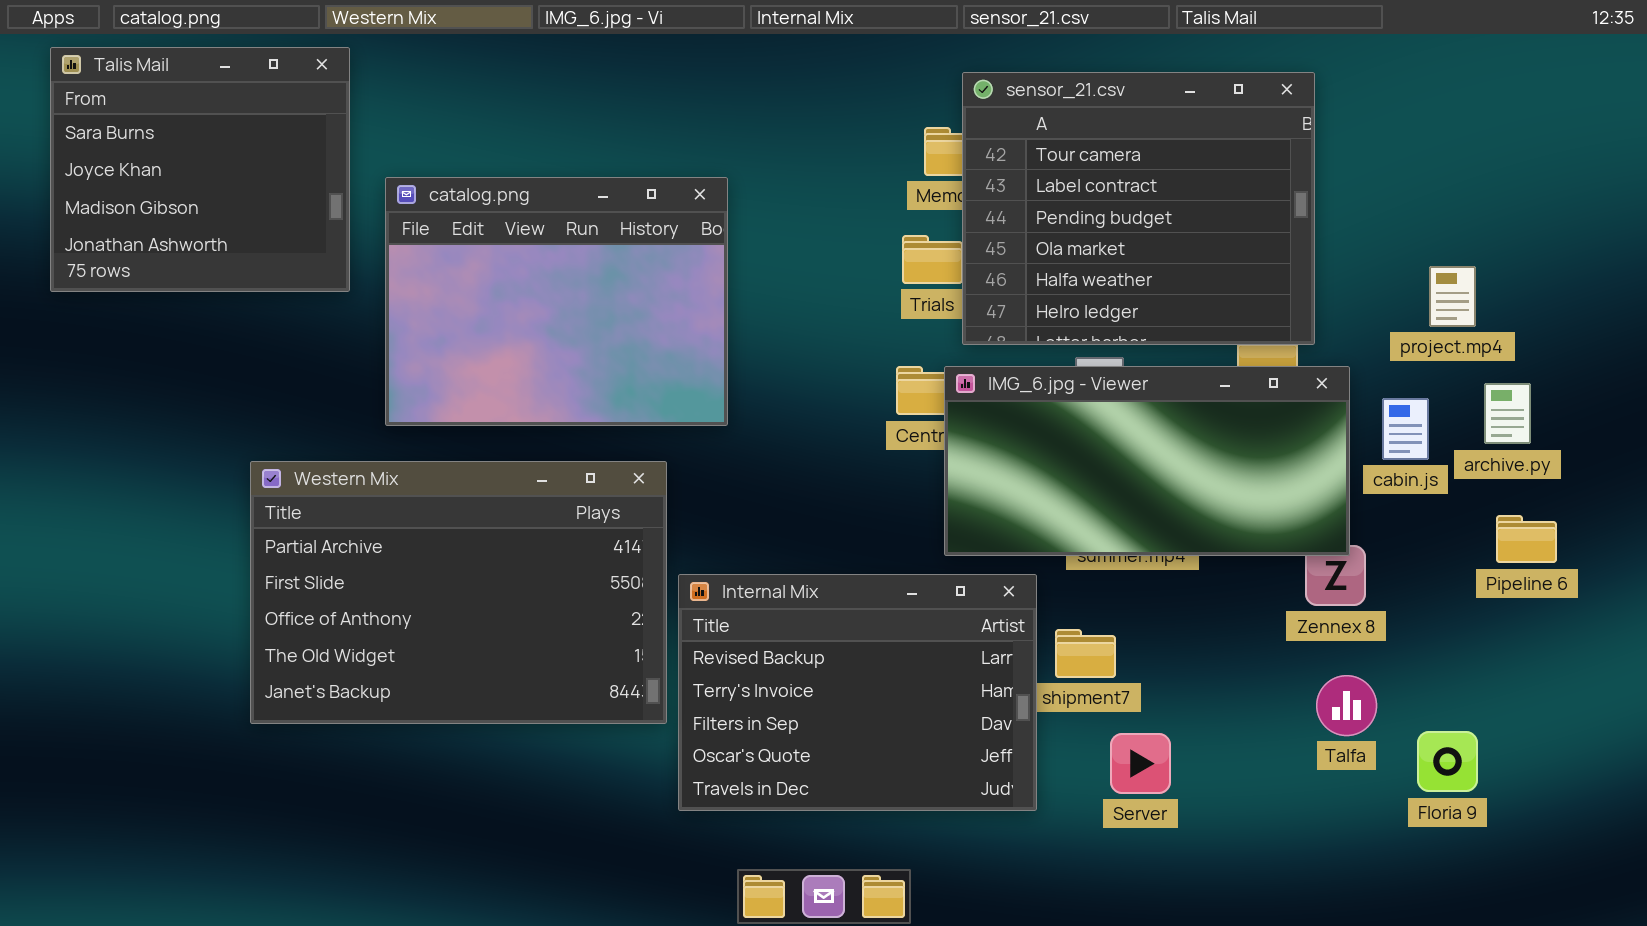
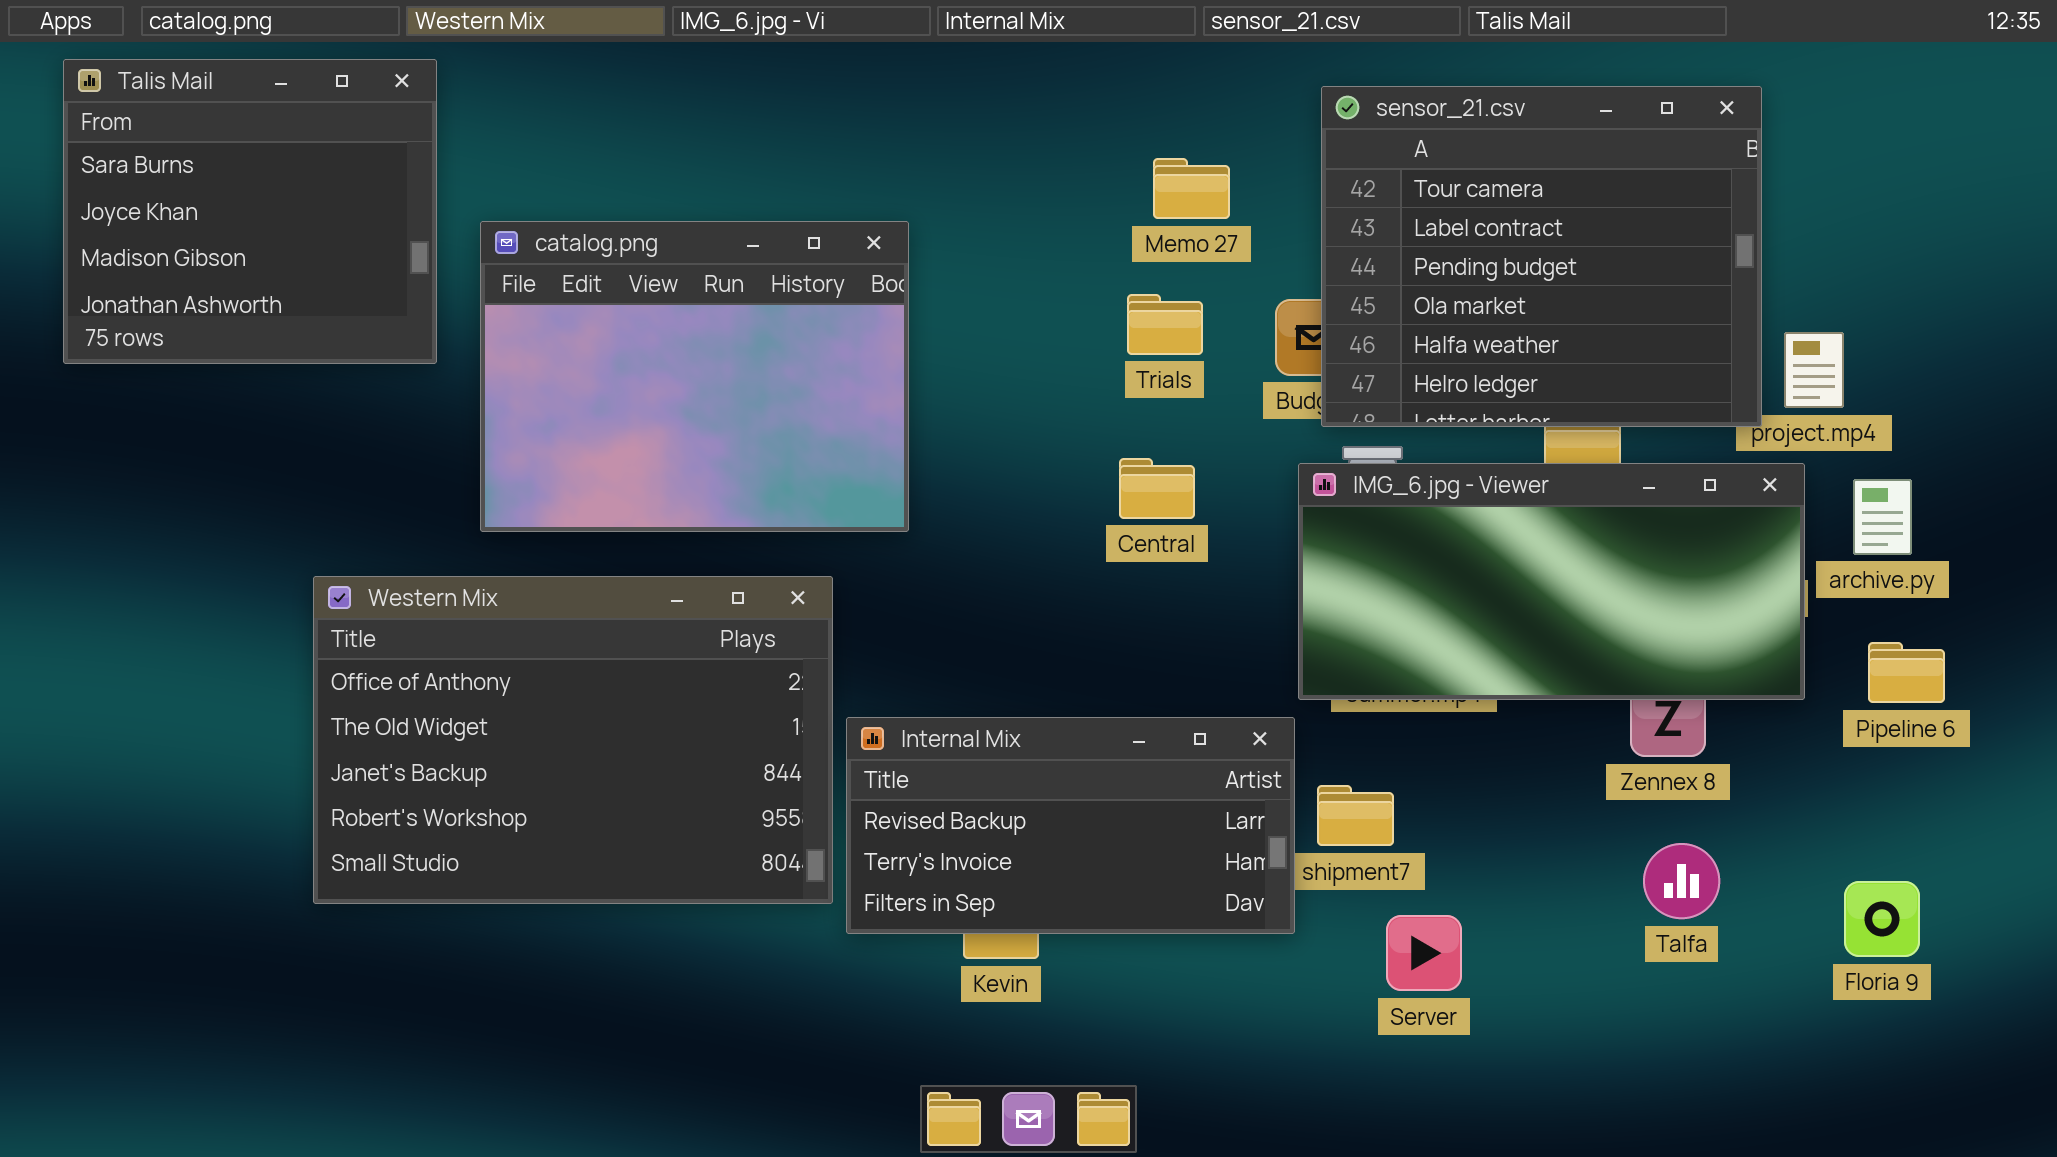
sensor_21.csv: [962,72,1315,345] -> [1321,86,1762,427], moved
IMG_6.jpg - Viewer: [944,366,1350,556] -> [1298,463,1805,700], moved
Western Mix: [250,461,667,724] -> [313,576,833,904], scrolled down 2 rows
Internal Mix: [678,574,1037,811] -> [846,717,1295,934], resized
Floria 9: [1417,731,1478,792] -> [1844,881,1920,957], moved

